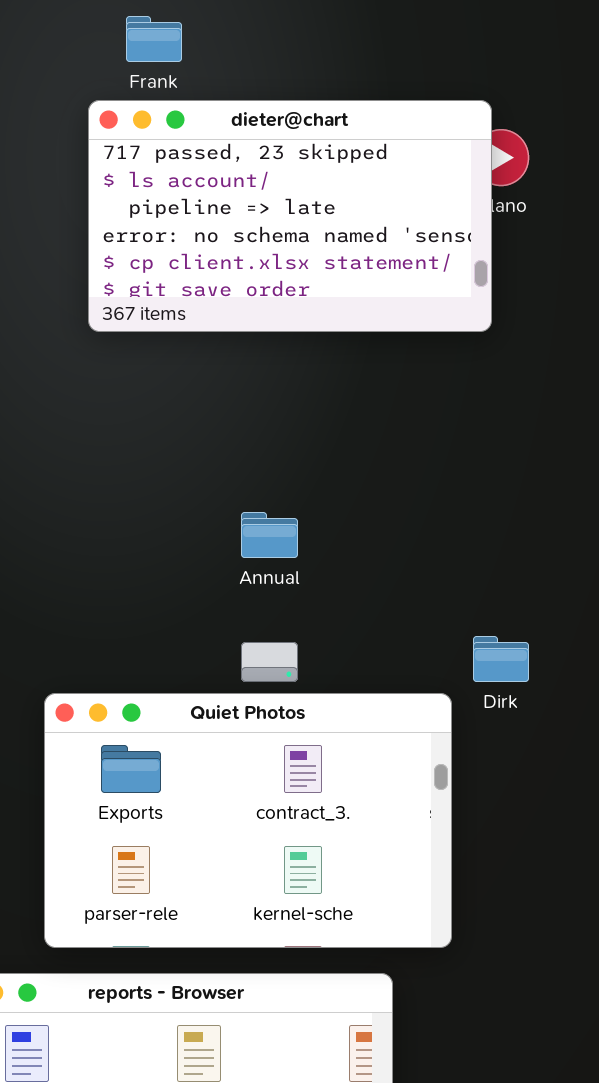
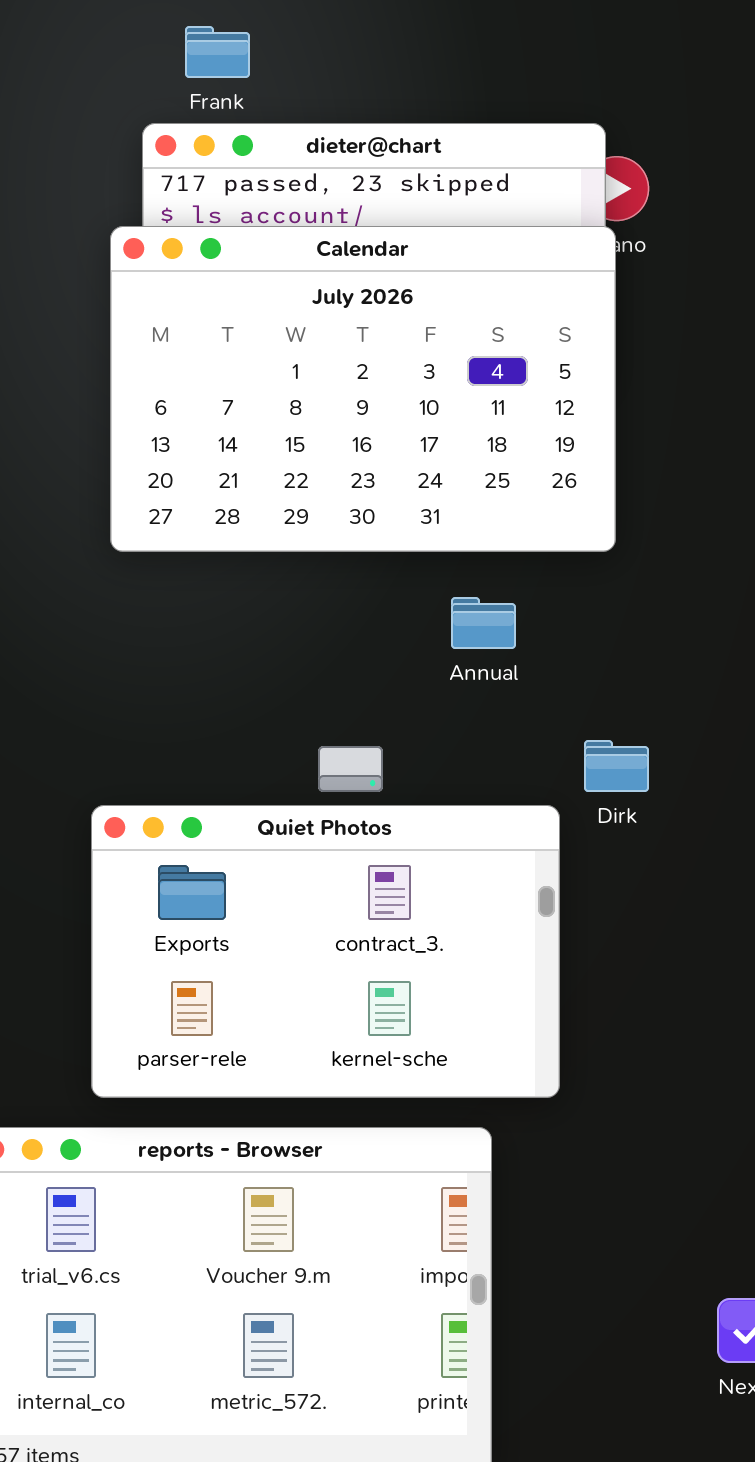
Calendar: none -> [110,226,616,552], opened
Annual: [241,512,298,558] -> [451,597,516,649], moved

